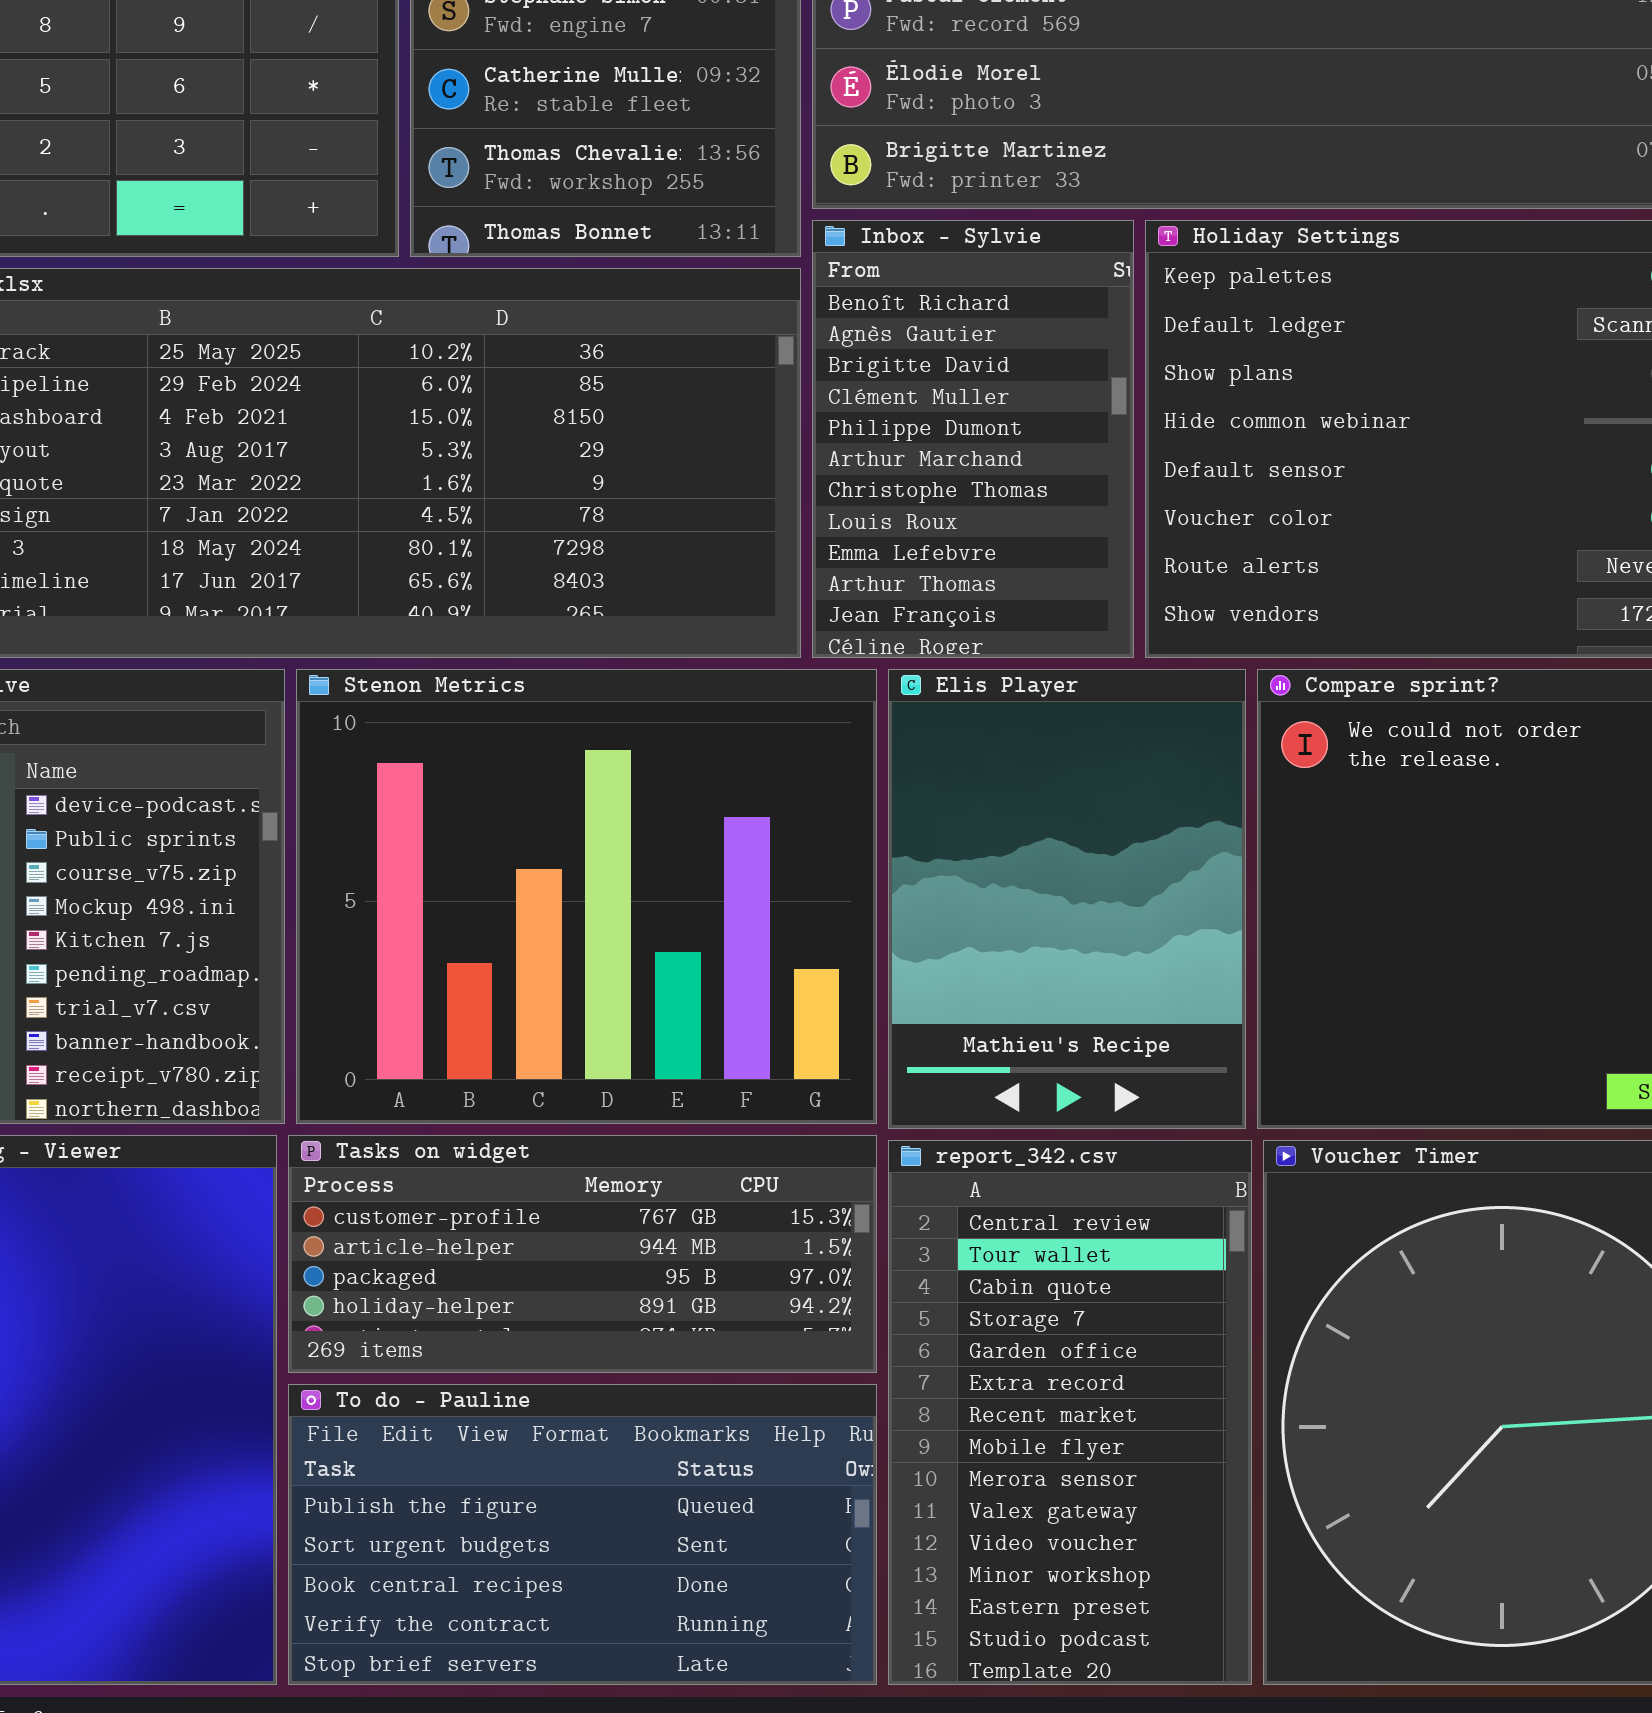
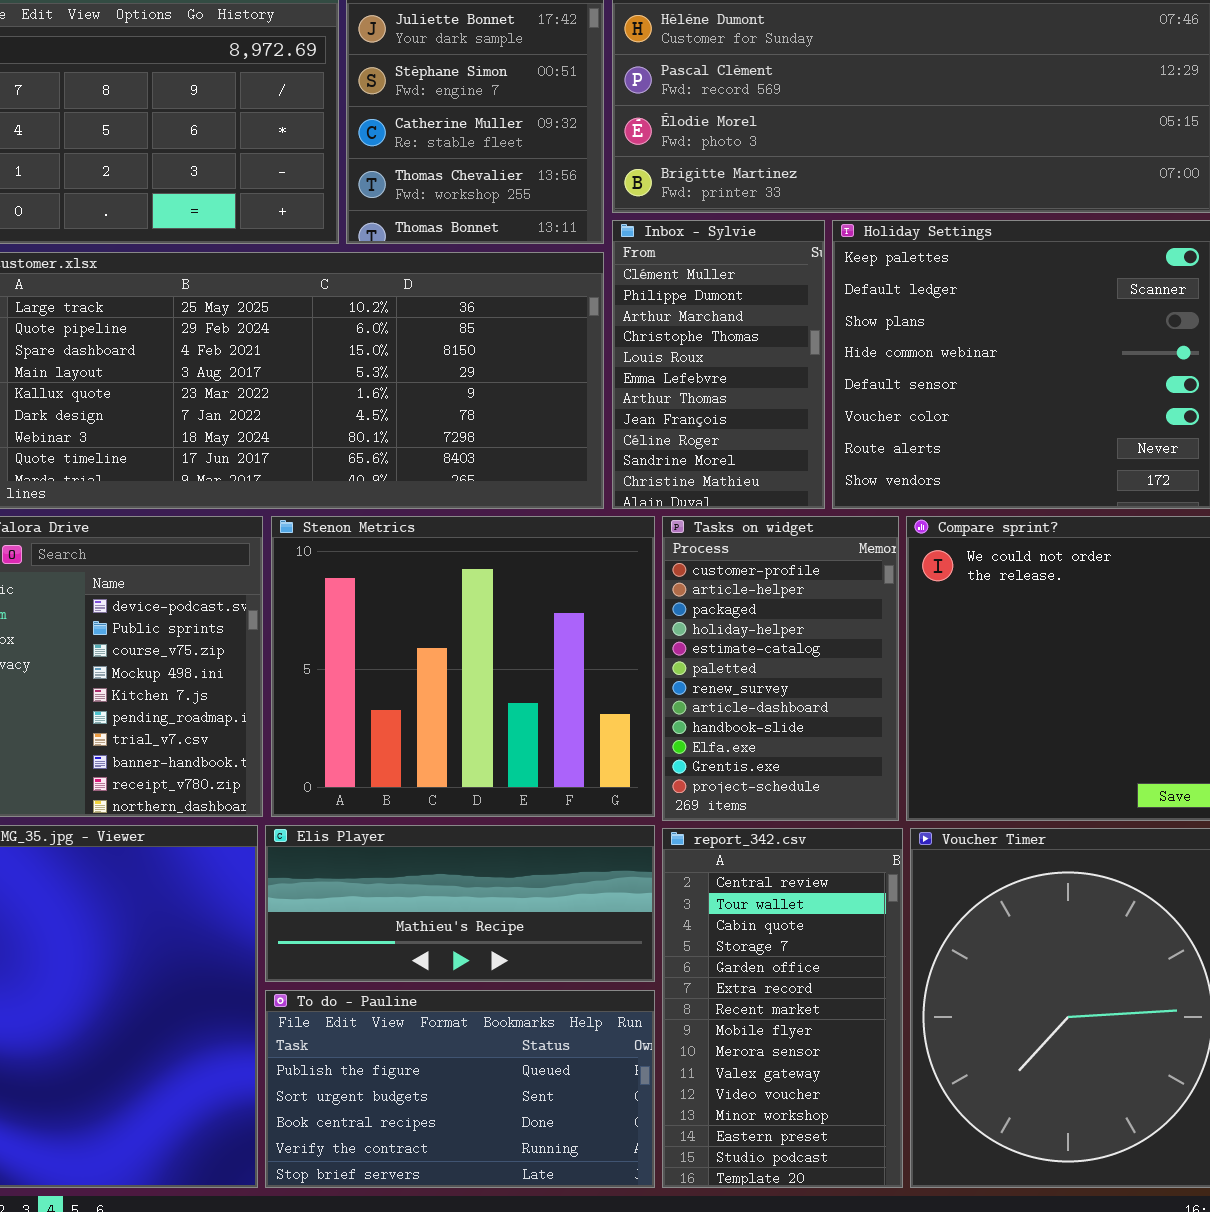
Inbox - Sylvie: [812,220,1134,658] -> [612,220,825,509], scrolled down 3 rows
Elis Player: [888,669,1246,1129] -> [265,825,655,982], moved, resized
Tasks on widget: [288,1135,877,1373] -> [662,516,899,821], moved, resized

